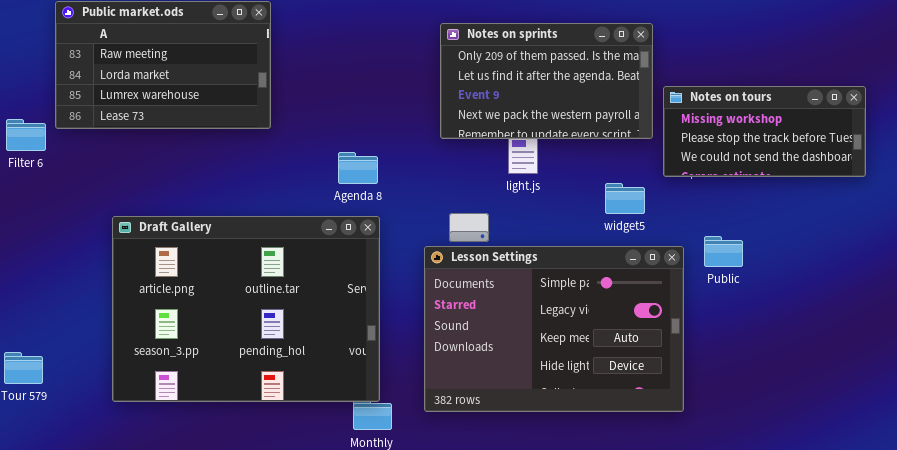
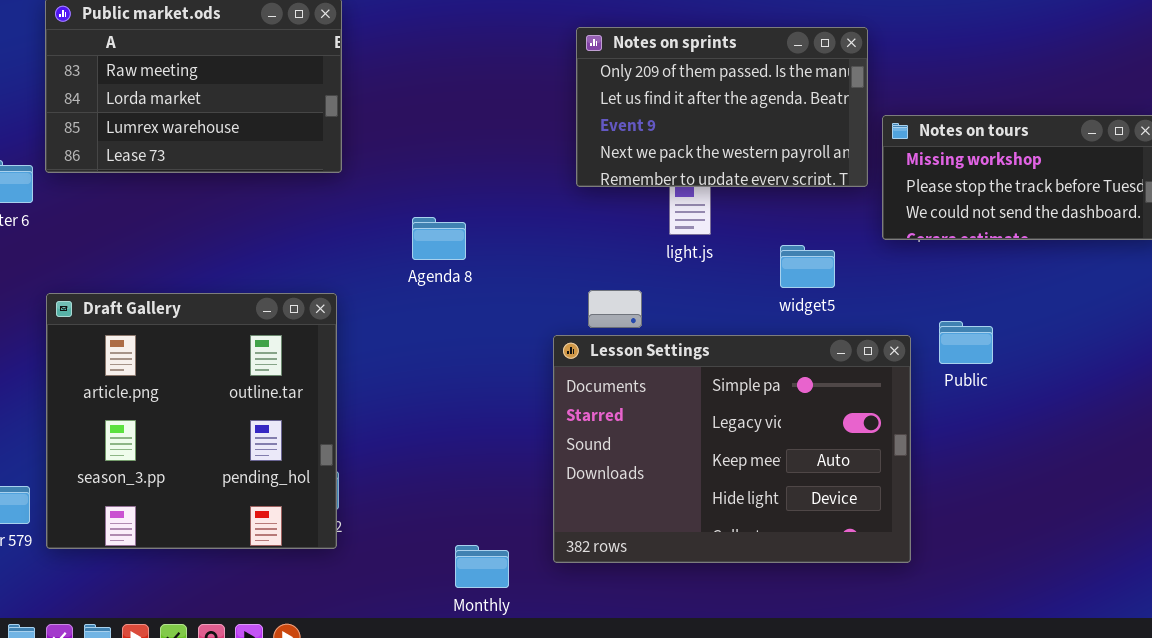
Agenda 8: [338,152,378,184] -> [412,217,466,260], moved
widget5: [605,183,645,214] -> [780,245,835,288], moved
Draft Gallery: [112,216,380,402] -> [46,293,337,549], moved, resized

